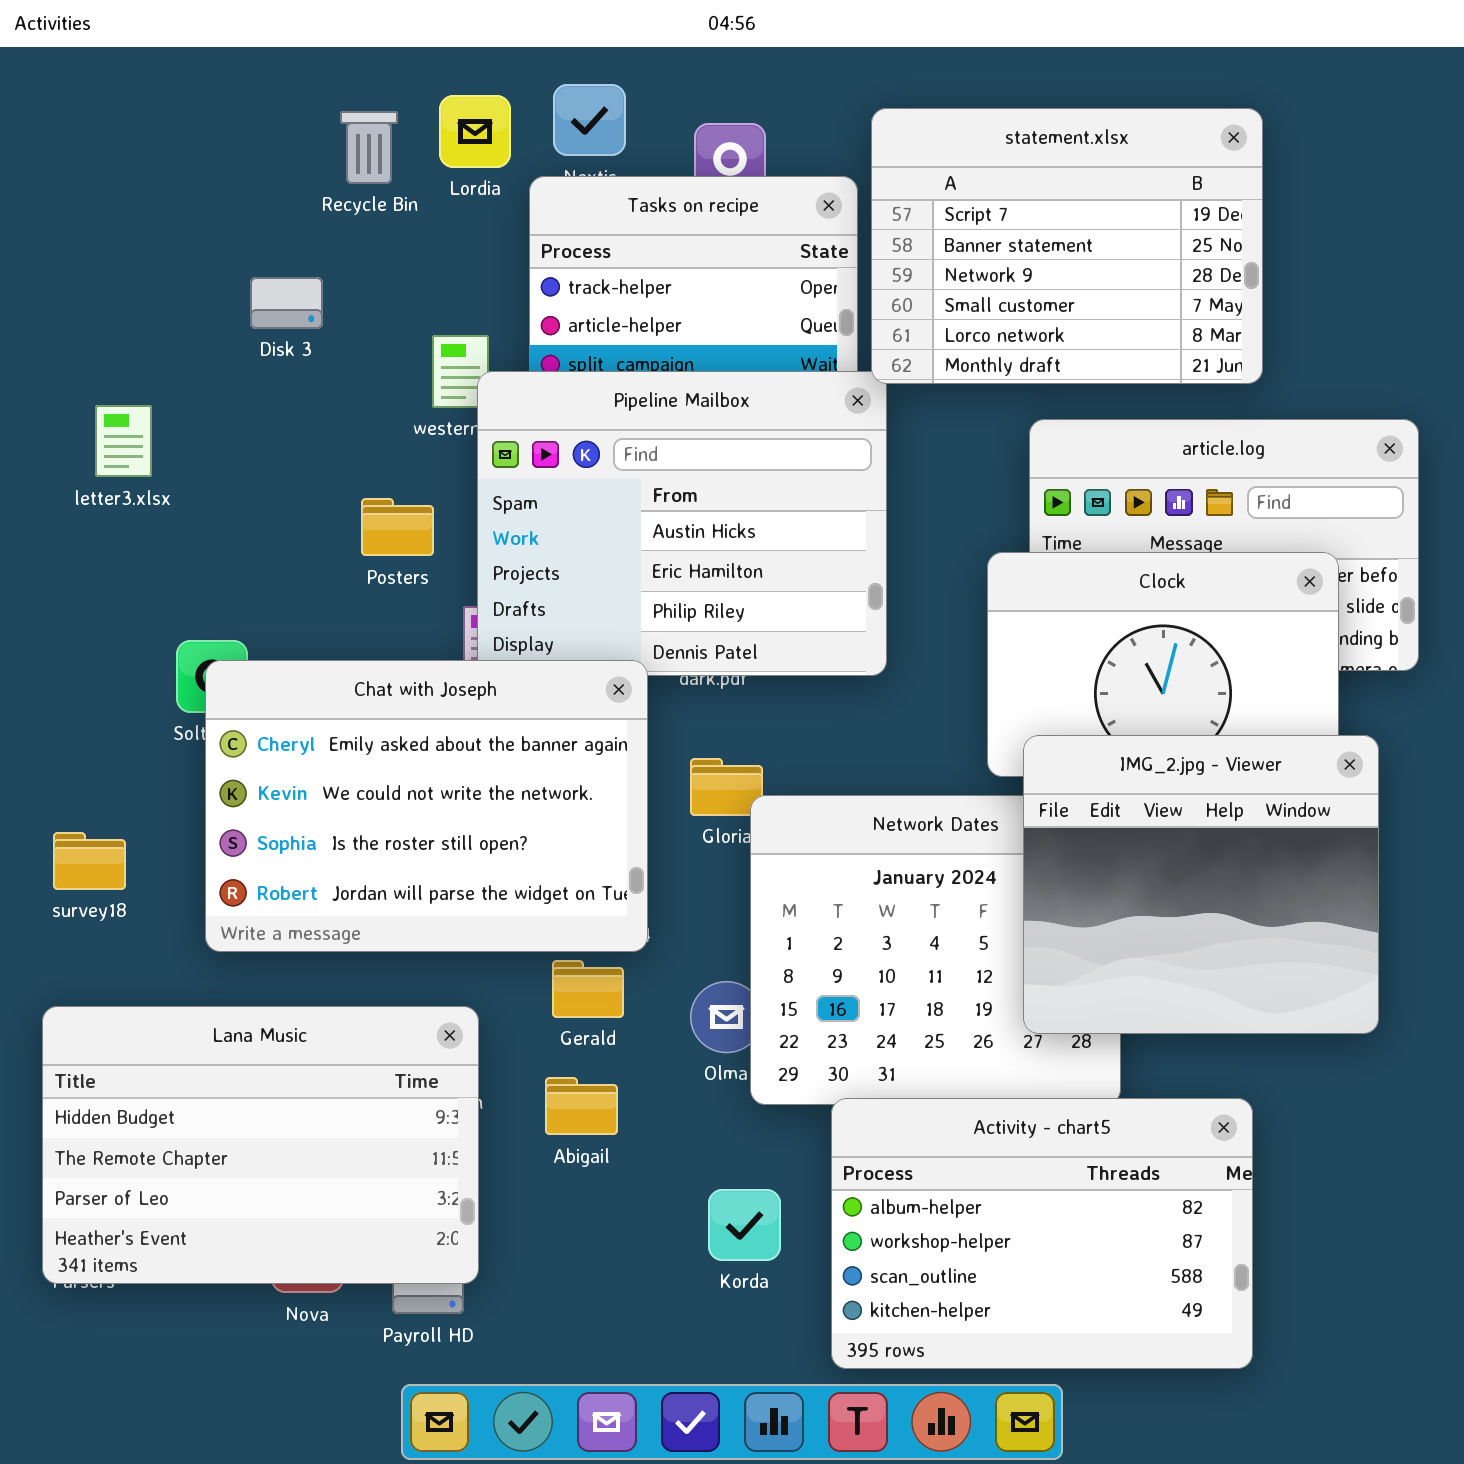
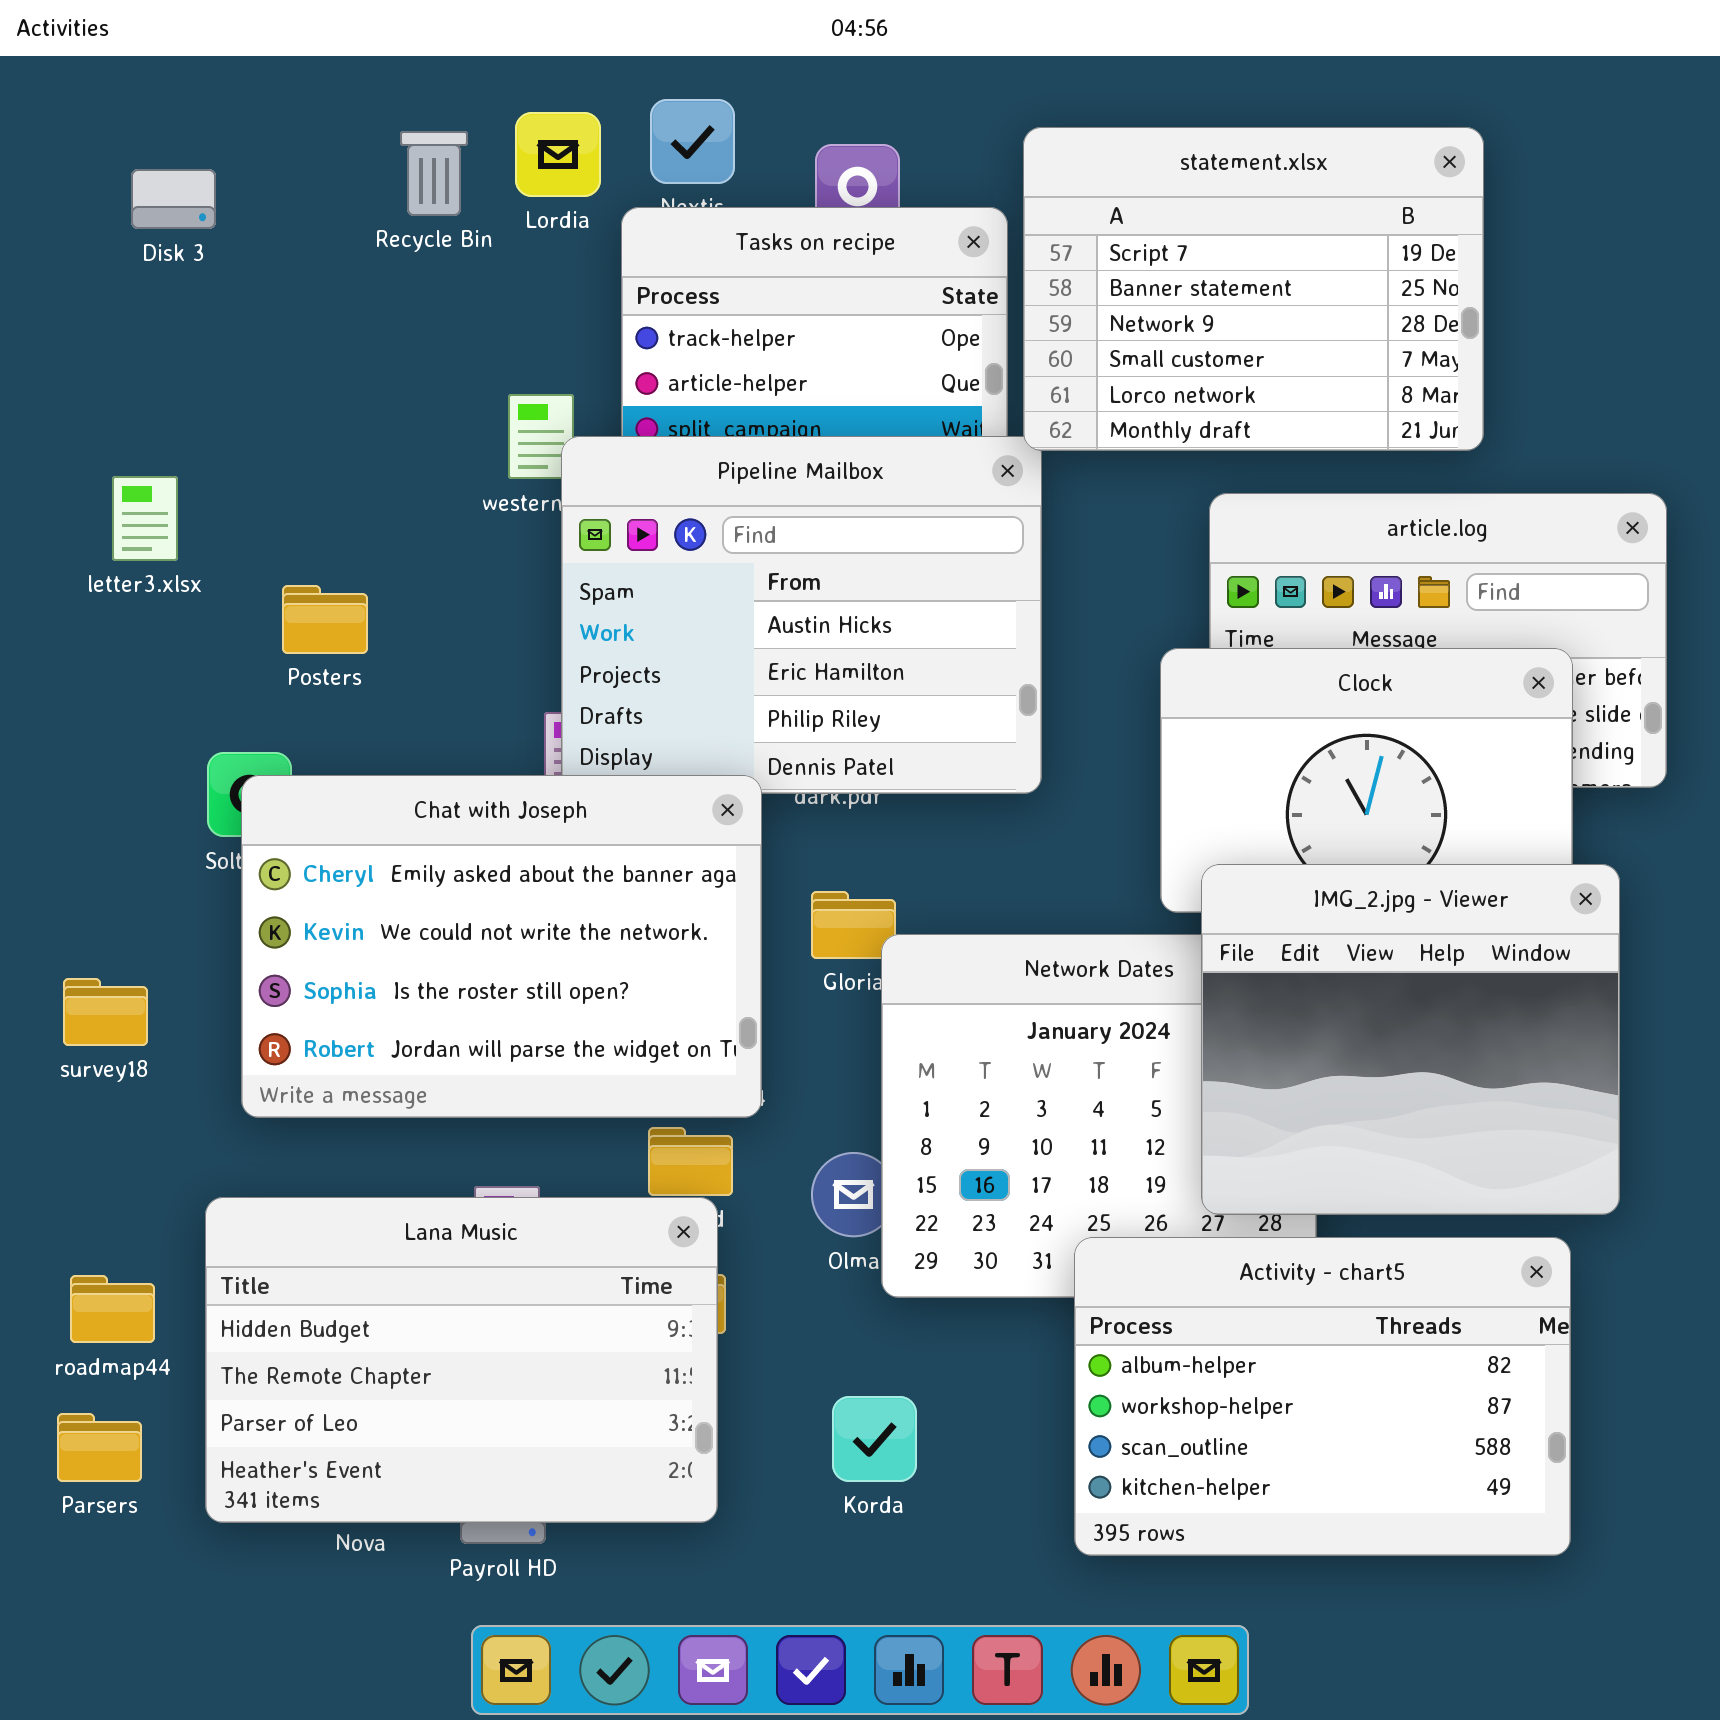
Disk 3: [250,277,323,329] -> [131,169,216,229], moved
Posters: [361,498,434,556] -> [282,585,368,654], moved
Lana Music: [42,1006,479,1284] -> [205,1197,718,1523], moved
Activity - chart5: [831,1098,1253,1369] -> [1074,1237,1571,1556], moved

